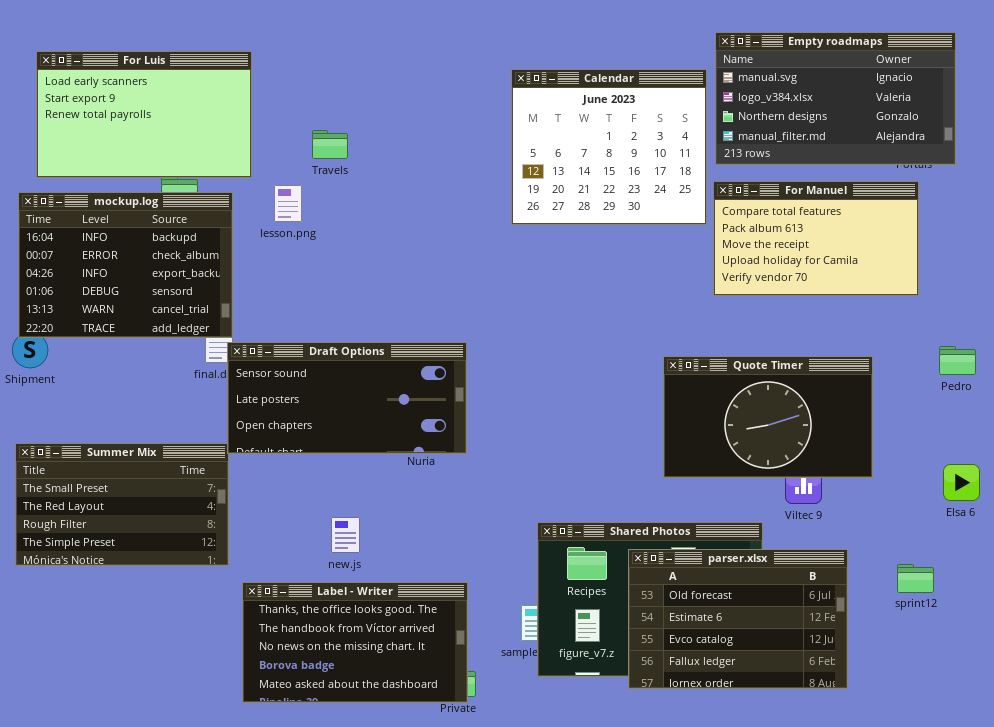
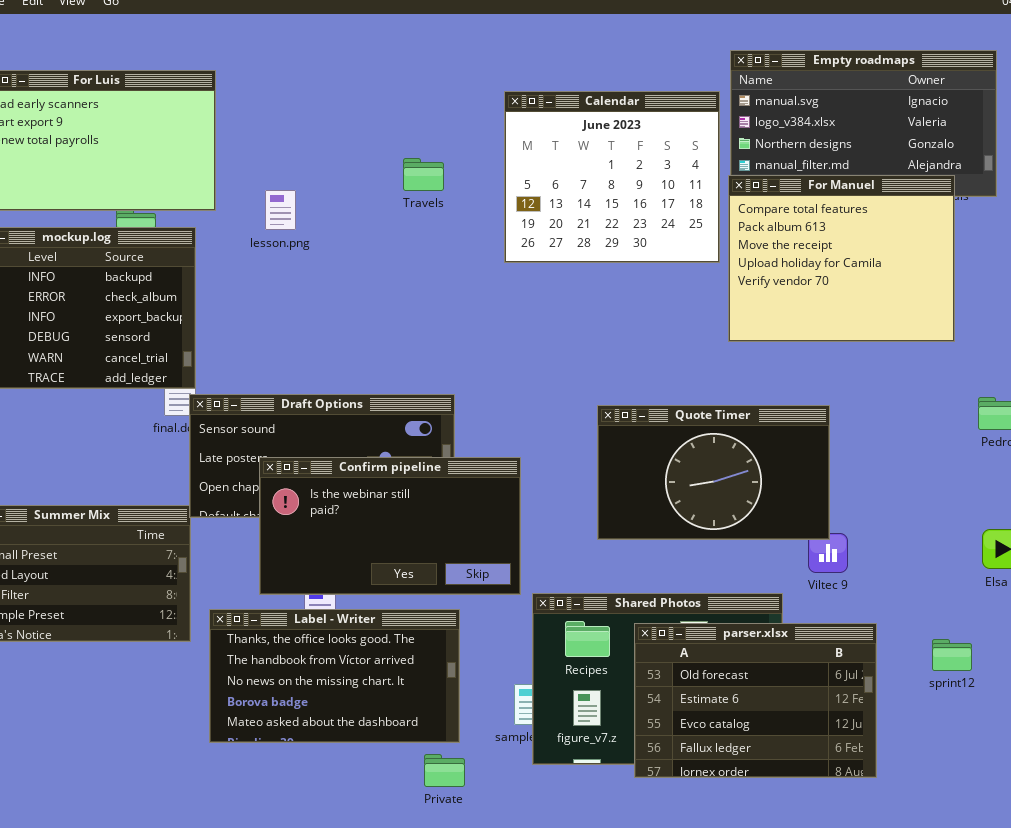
Travels: [312,130,348,159] -> [403,158,444,191], moved
For Manuel: [713,181,919,296] -> [728,175,955,342], resized
lesson.png: [274,185,302,222] -> [265,190,296,230], moved
Quote Timer: [663,356,873,478] -> [597,405,830,540], moved
Confirm pipeline: none -> [259,457,521,595], opened
Label - Writer: [242,582,468,703] -> [209,609,460,743], moved

